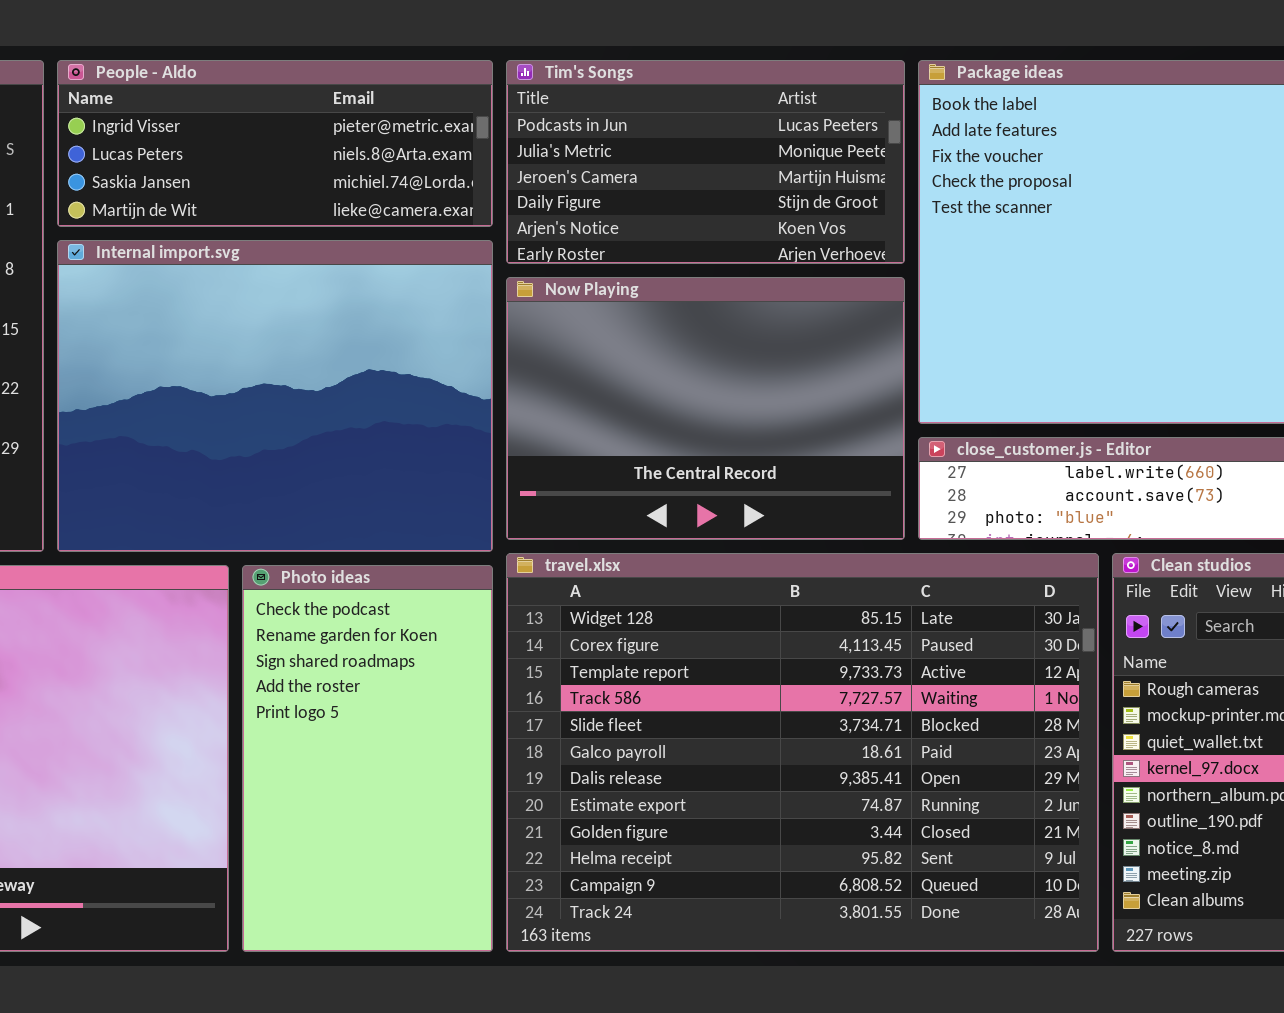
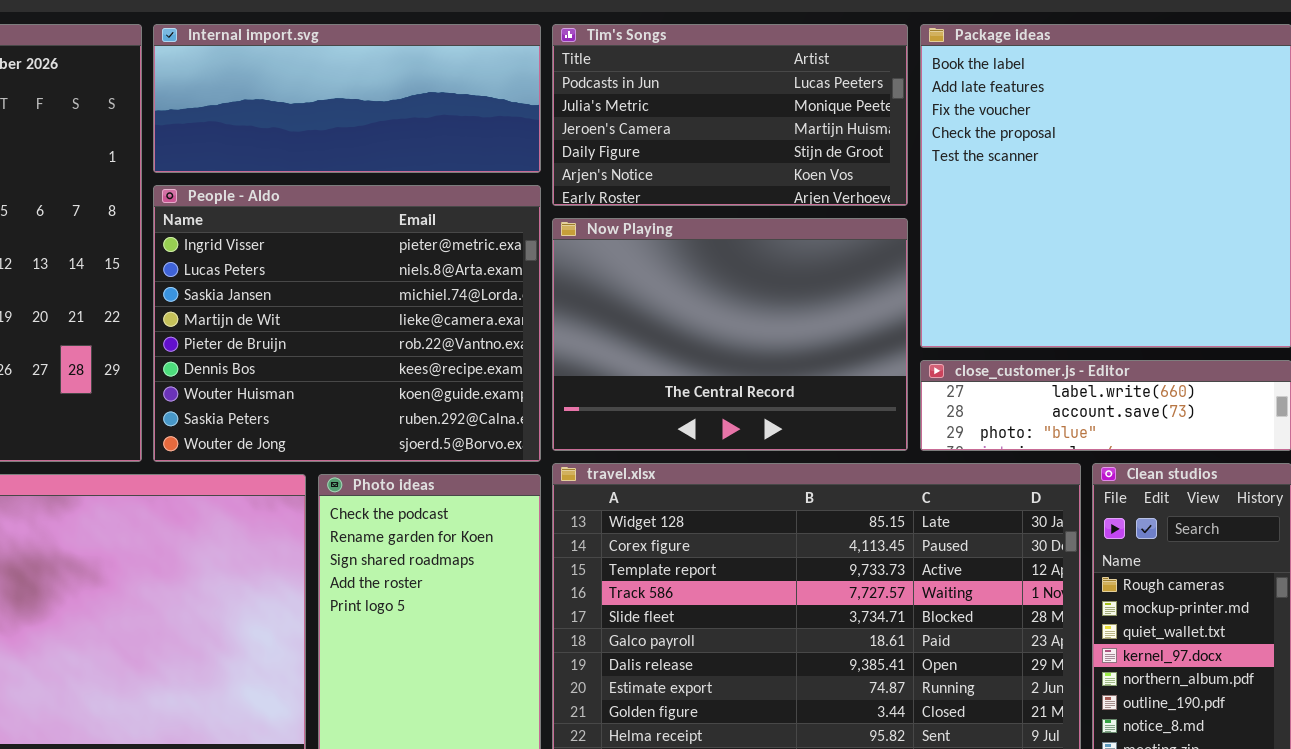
People - Aldo: [57,60,493,227] -> [153,185,541,462], moved, resized
Internal import.svg: [57,240,493,552] -> [153,24,541,173], moved, resized

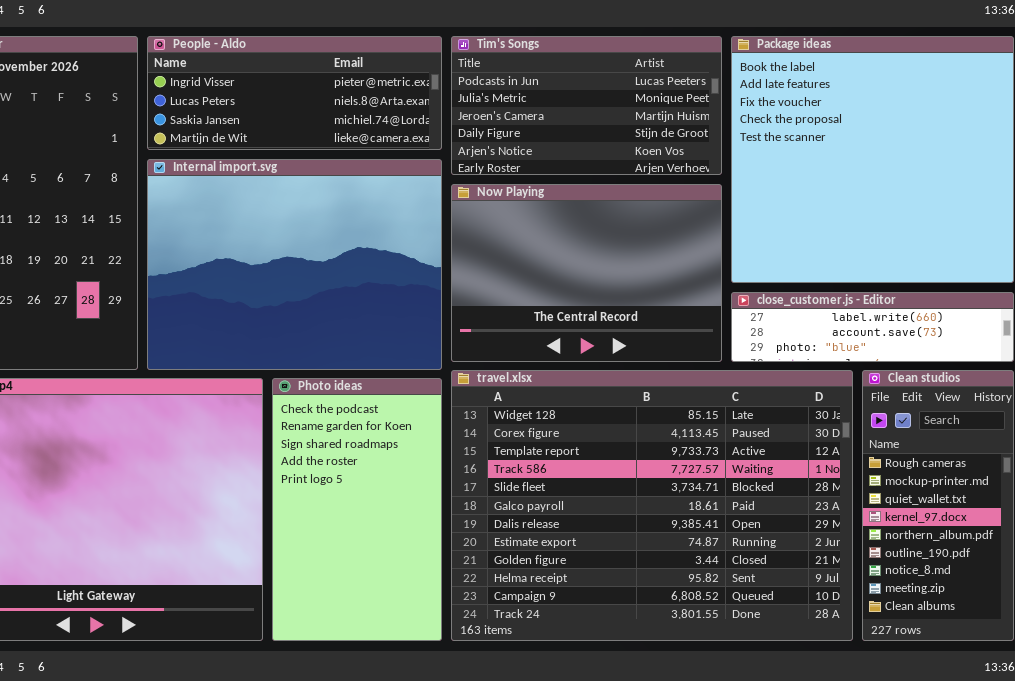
Internal import.svg: [153,24,541,173] -> [147,159,442,370], moved, resized
People - Aldo: [153,185,541,462] -> [147,36,442,150], moved, resized

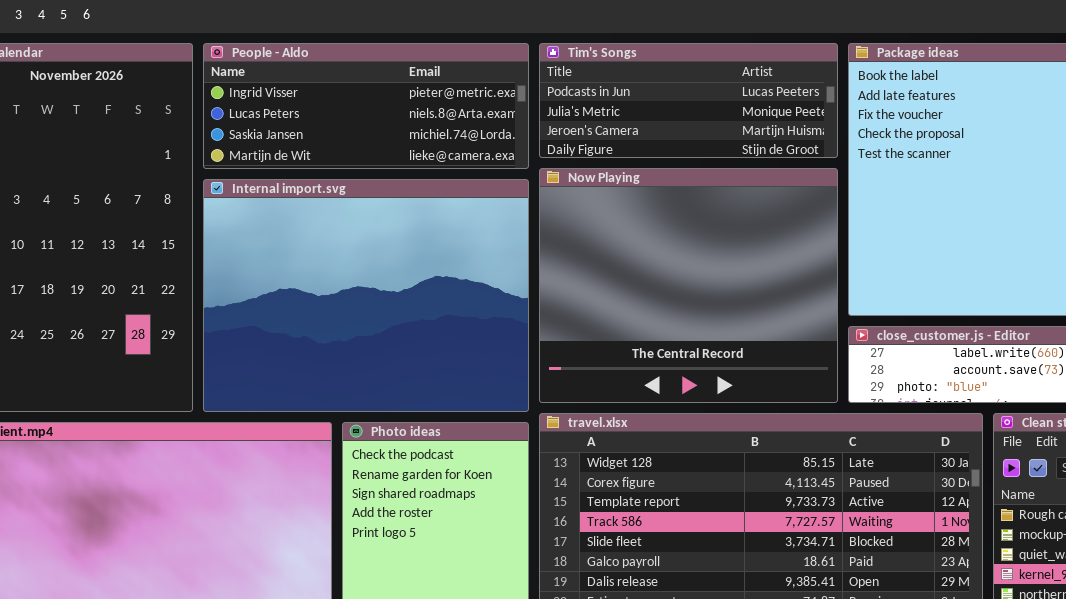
Tim's Songs: [451,36,722,175] -> [539,43,838,158], resized
Now Playing: [451,184,722,362] -> [539,168,838,403], resized

